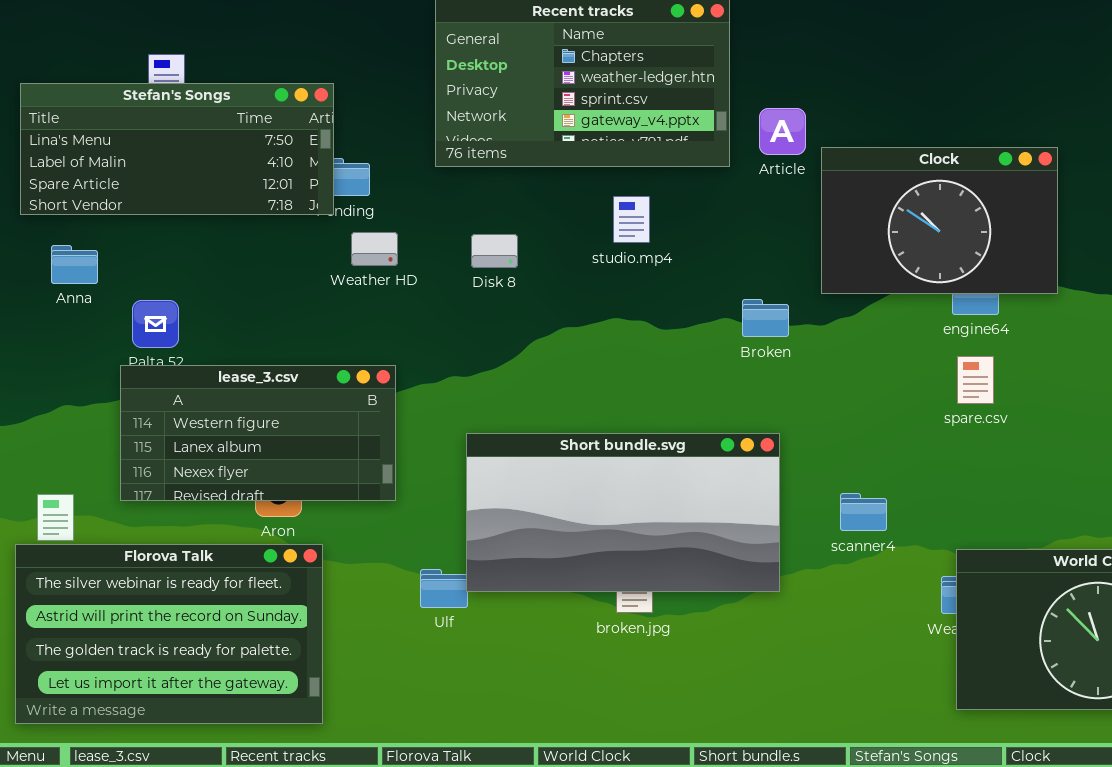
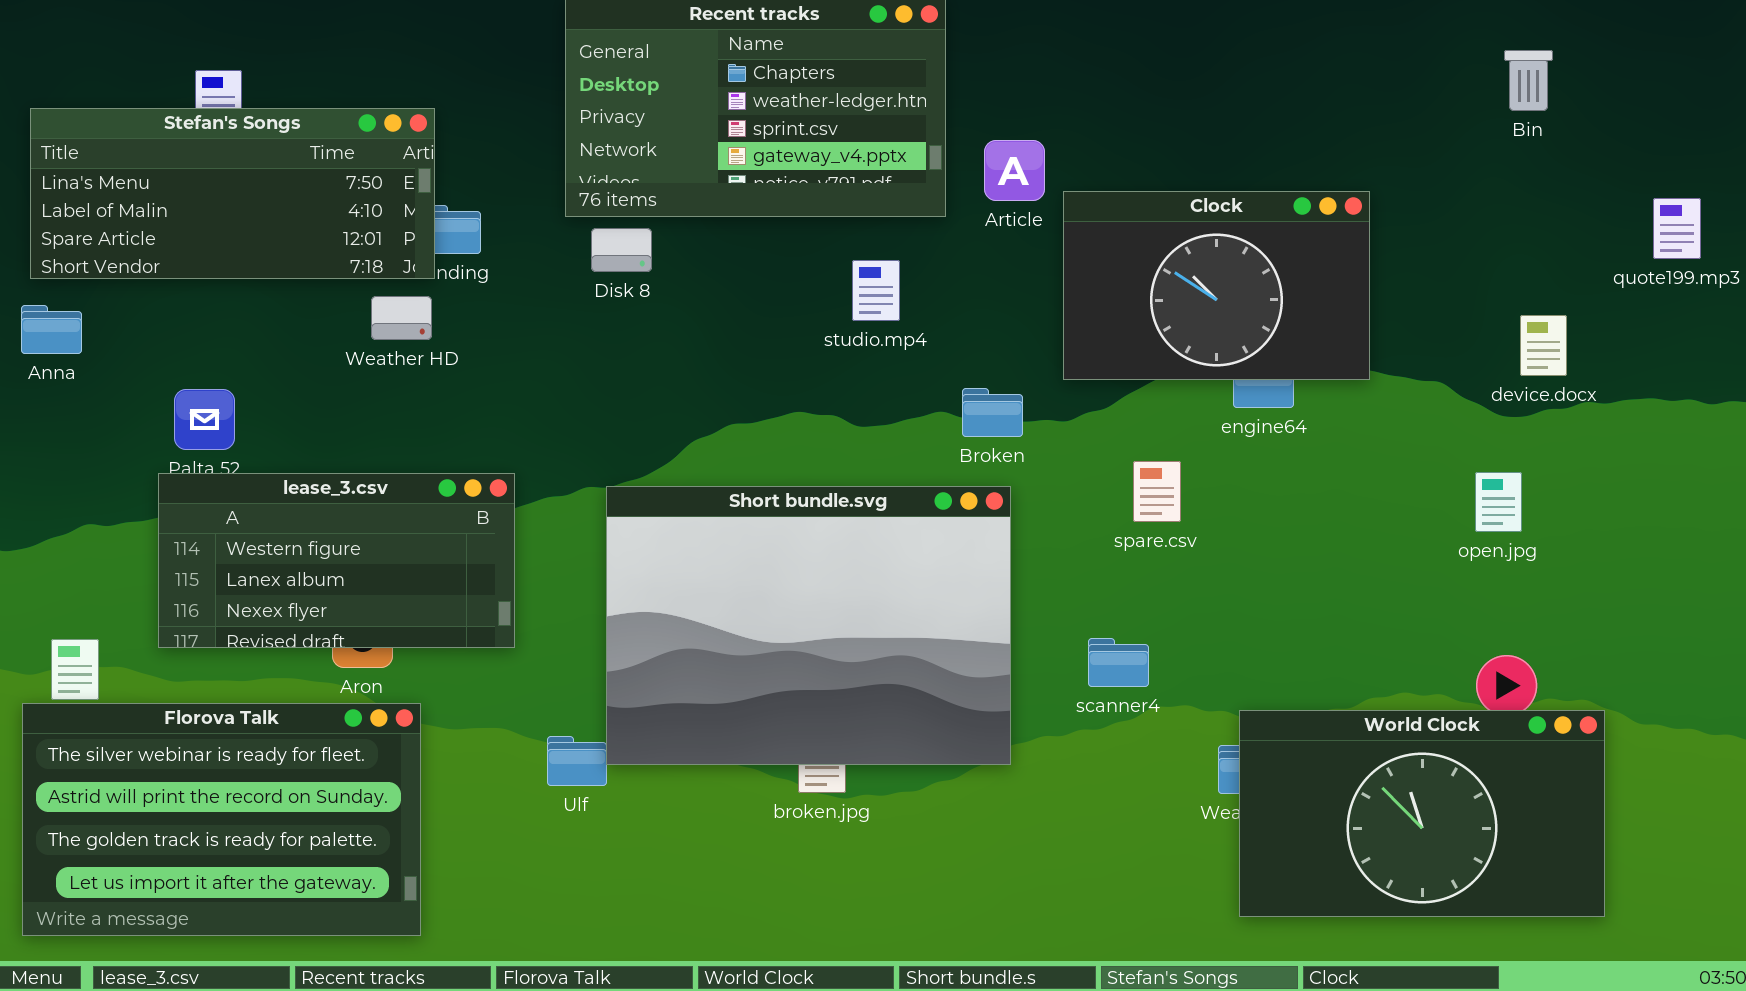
studio.mp4: [613,196,650,243] -> [852,260,900,321], moved
Weather HD: [351,232,398,266] -> [371,296,432,340], moved
Disk 8: [471,234,518,268] -> [591,228,652,272], moved
Anna: [51,245,98,284] -> [21,305,82,354], moved
spare.csv: [957,356,994,404] -> [1133,461,1181,522], moved
Short bundle.svg: [466,433,780,592] -> [606,486,1011,765], resized

